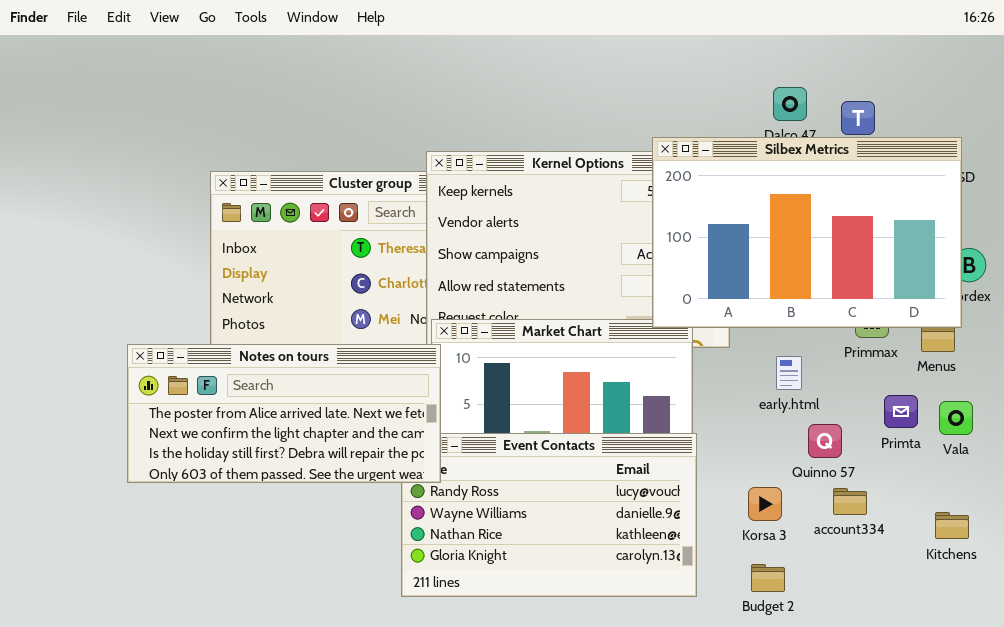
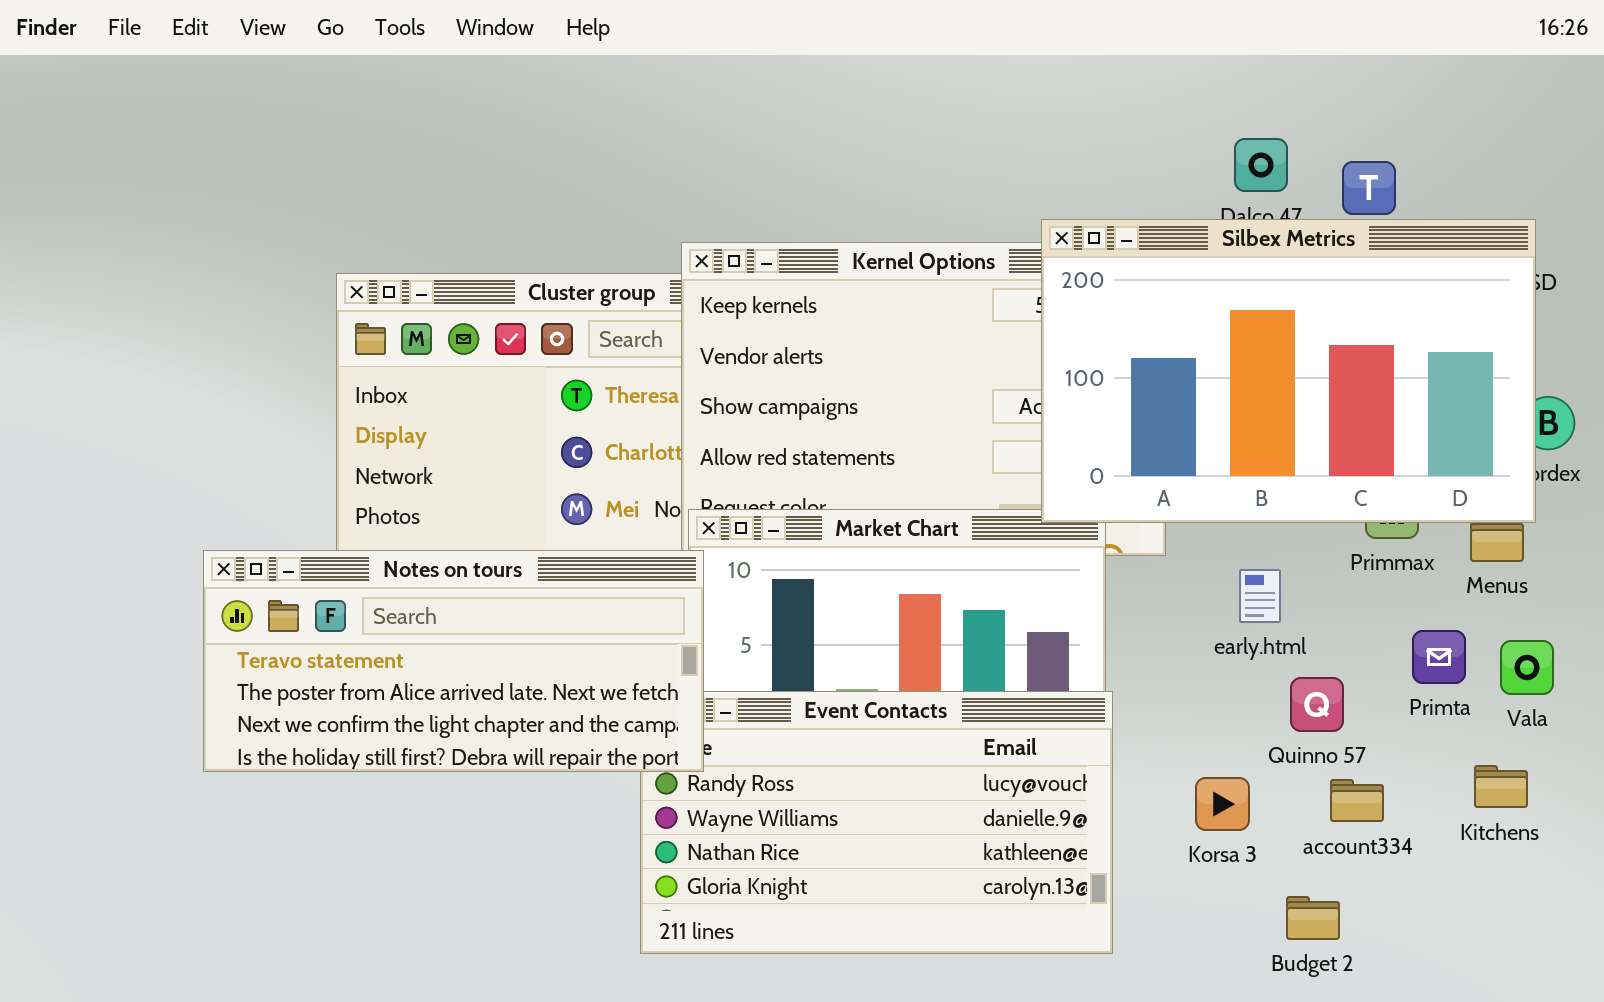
Notes on tours: [127,344,441,483] -> [203,550,704,772], scrolled up 1 row
Kitchens: [935,512,969,539] -> [1474,765,1528,808], moved
Budget 2: [751,564,785,592] -> [1286,896,1340,940], moved

